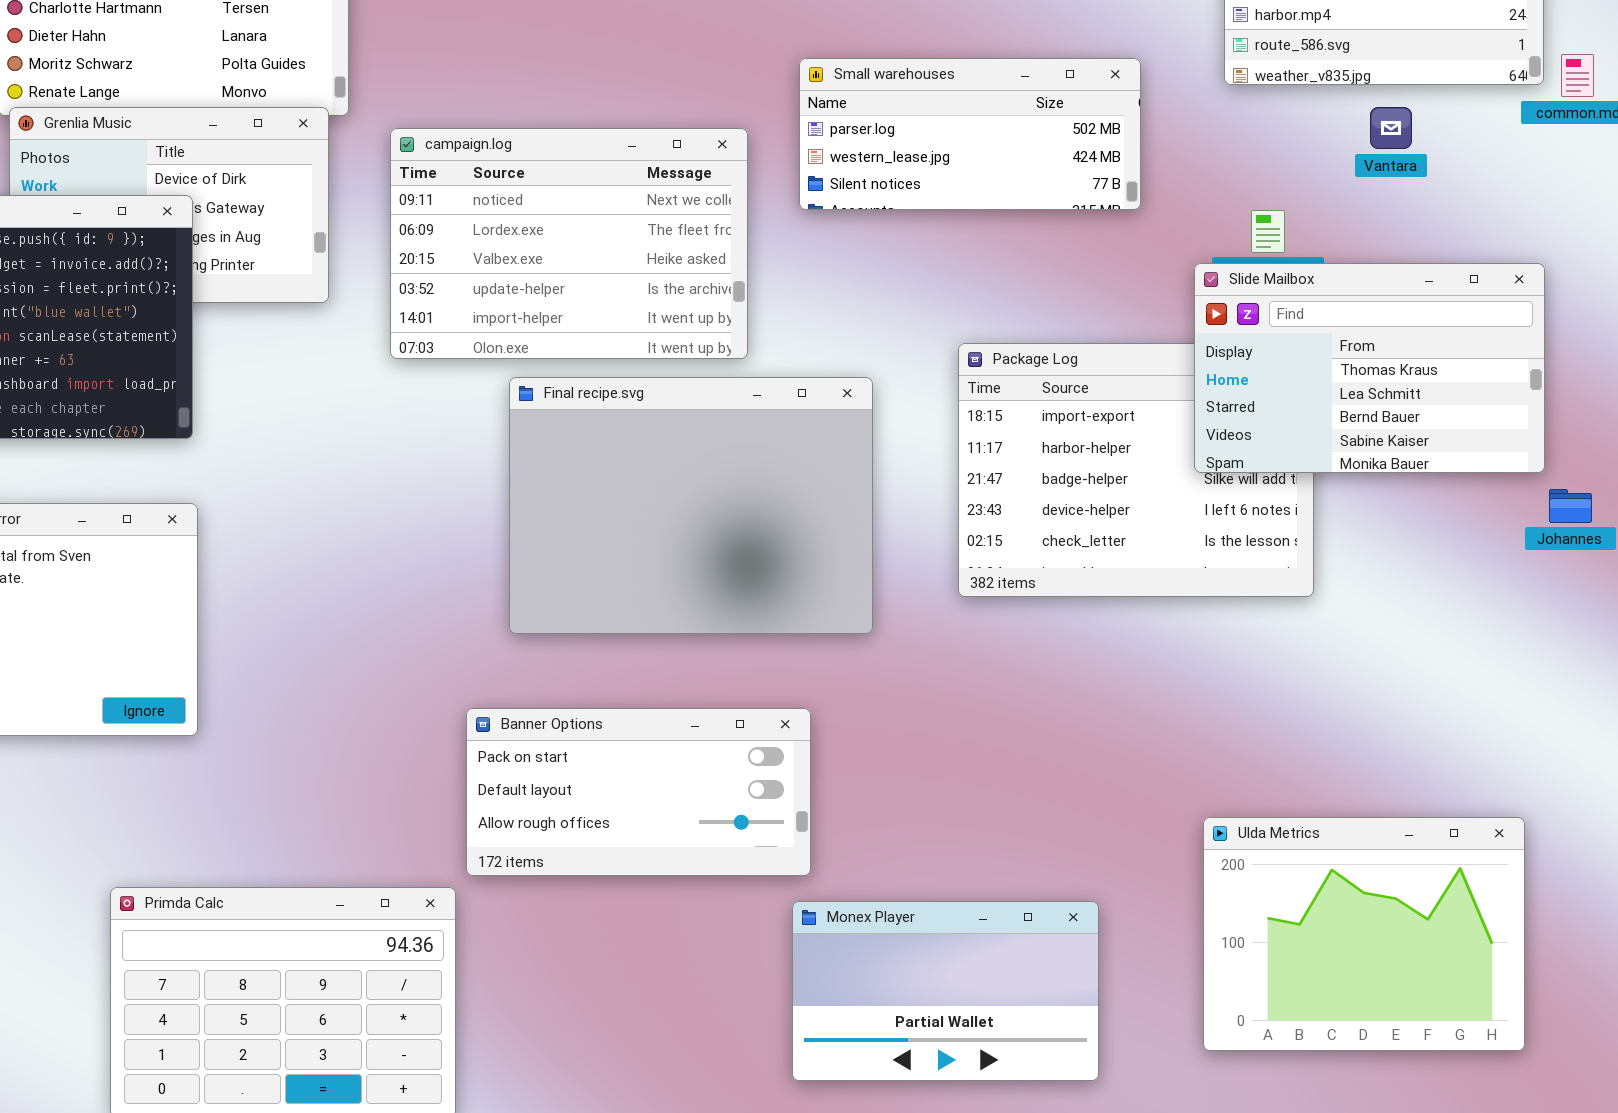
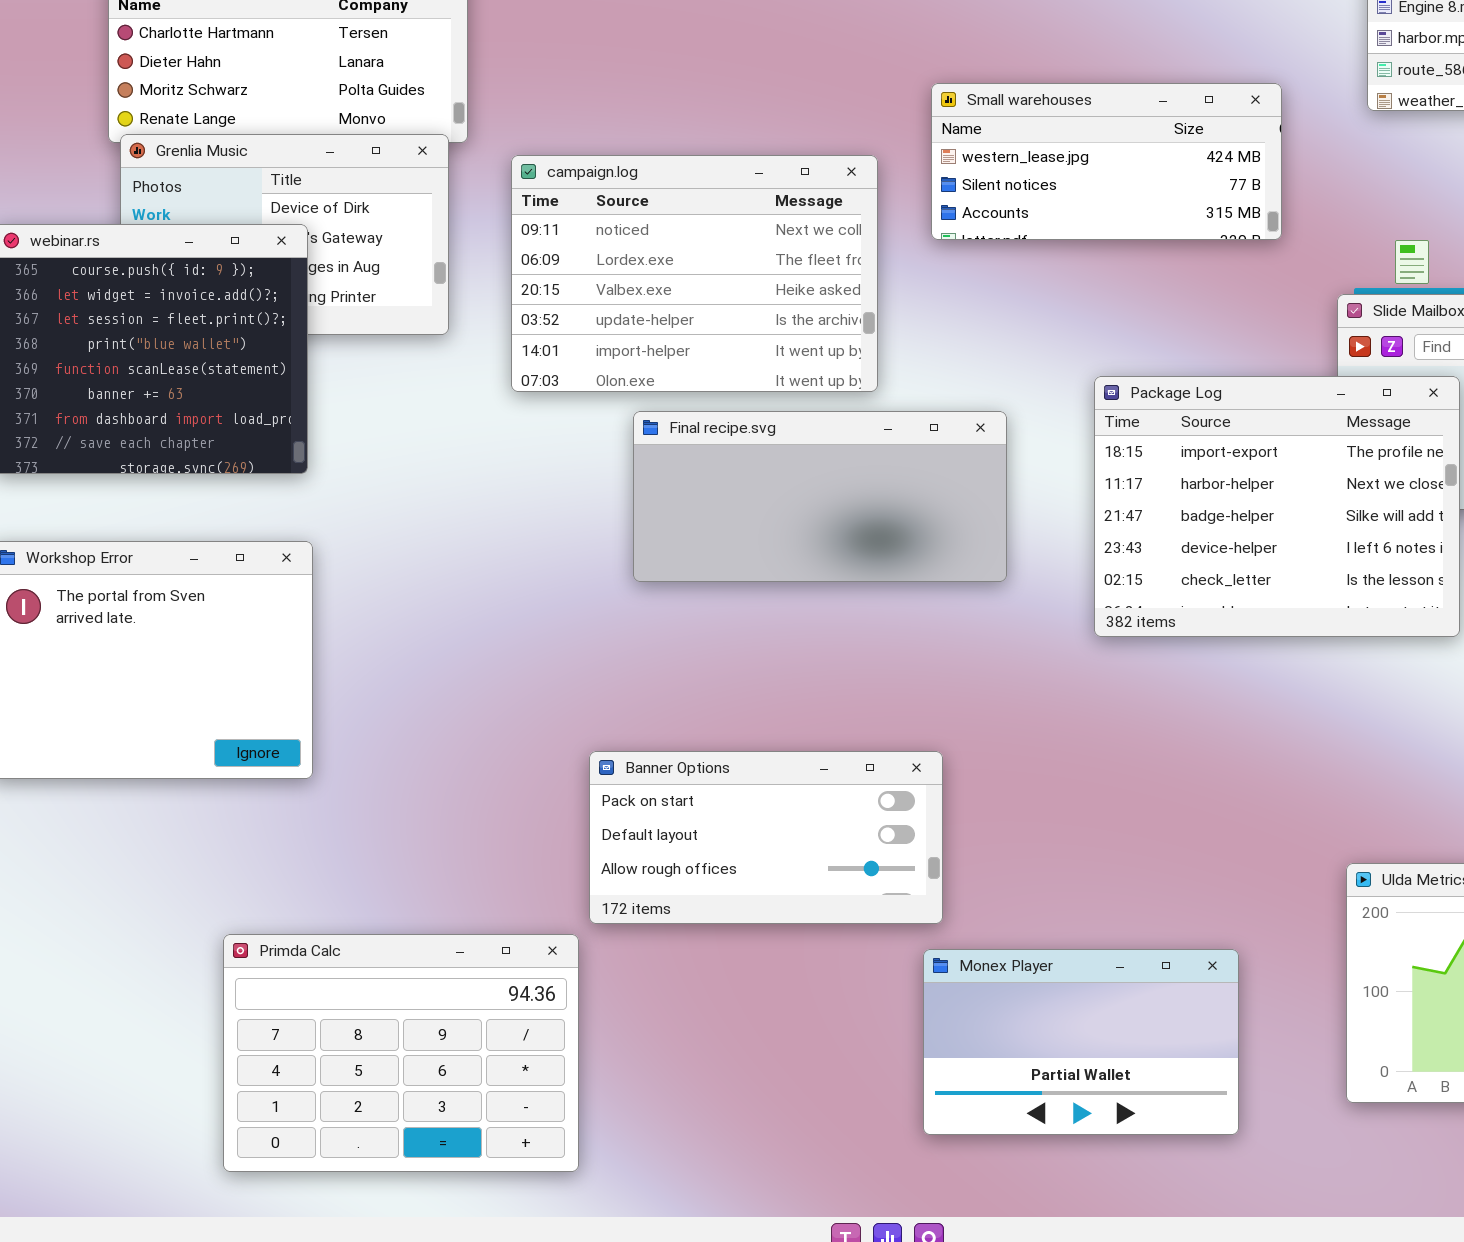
Small warehouses: [799,58,1141,210] -> [931,83,1282,240], scrolled down 1 row
Package Log: [958,343,1314,597] -> [1094,376,1460,637], raised
Final recipe.svg: [509,377,873,634] -> [633,411,1007,582], resized

